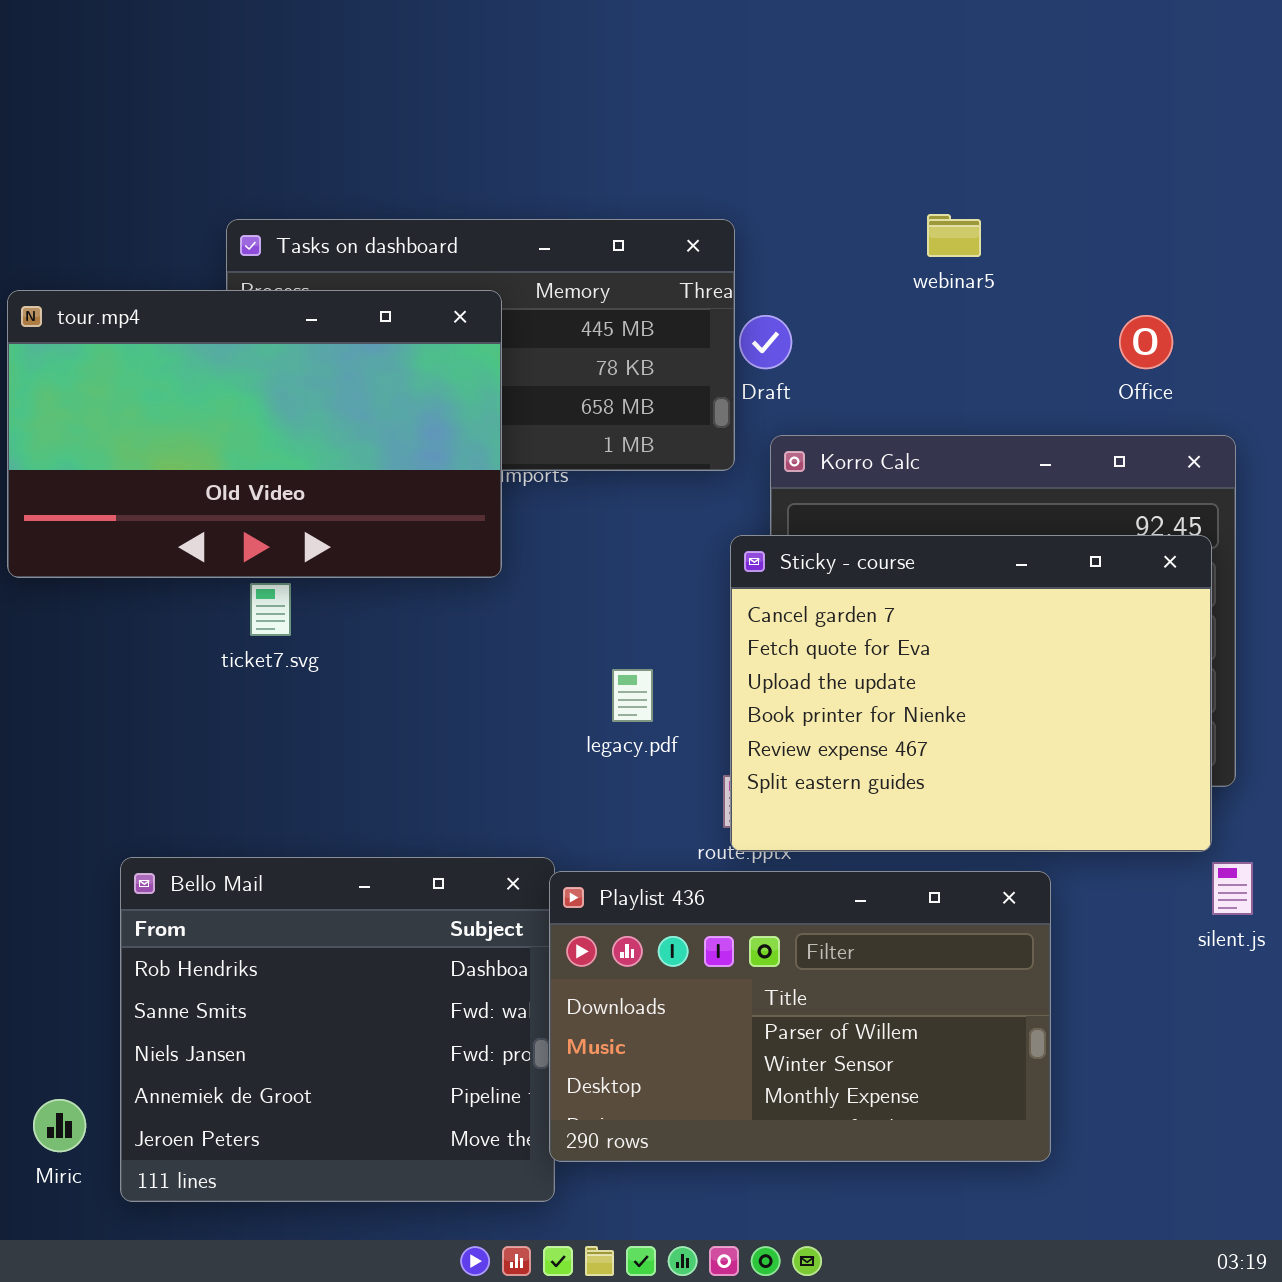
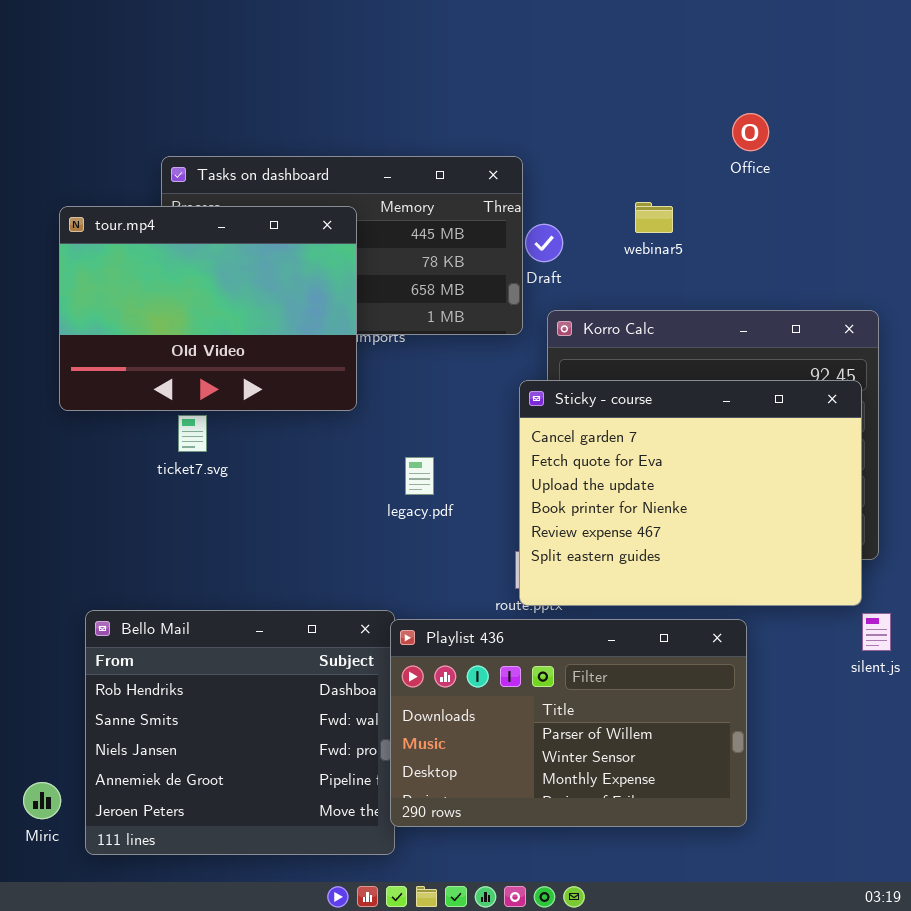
webinar5: [927,214,981,257] -> [635,202,673,233], moved
tour.mp4: [7,290,502,578] -> [59,206,357,411], resized
Office: [1119,315,1173,369] -> [732,113,769,151], moved
legacy.pdf: [612,669,653,722] -> [405,457,434,495], moved

